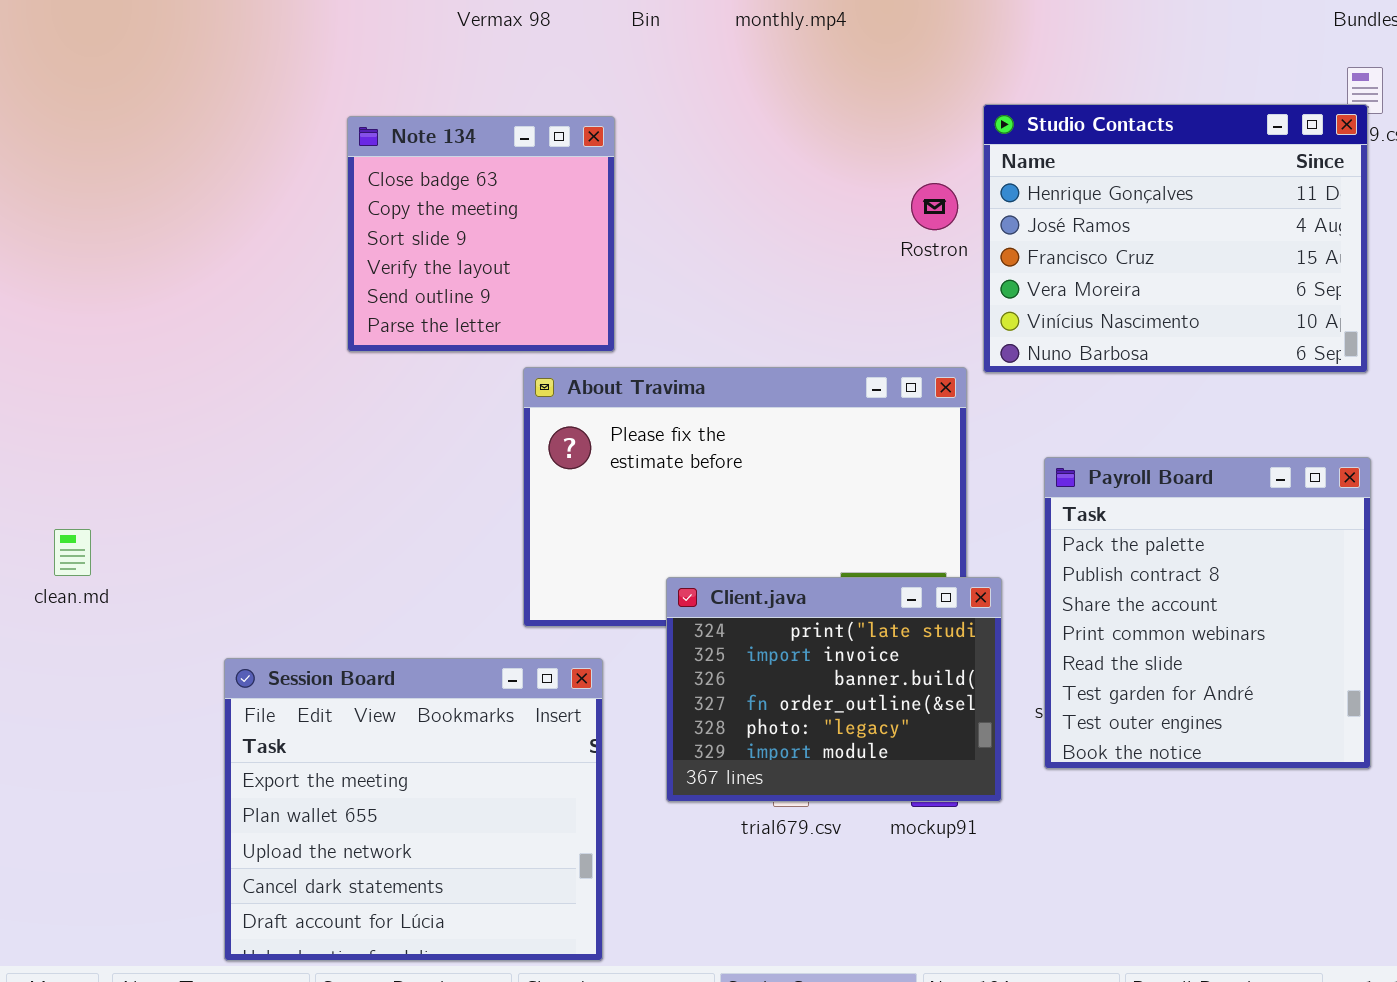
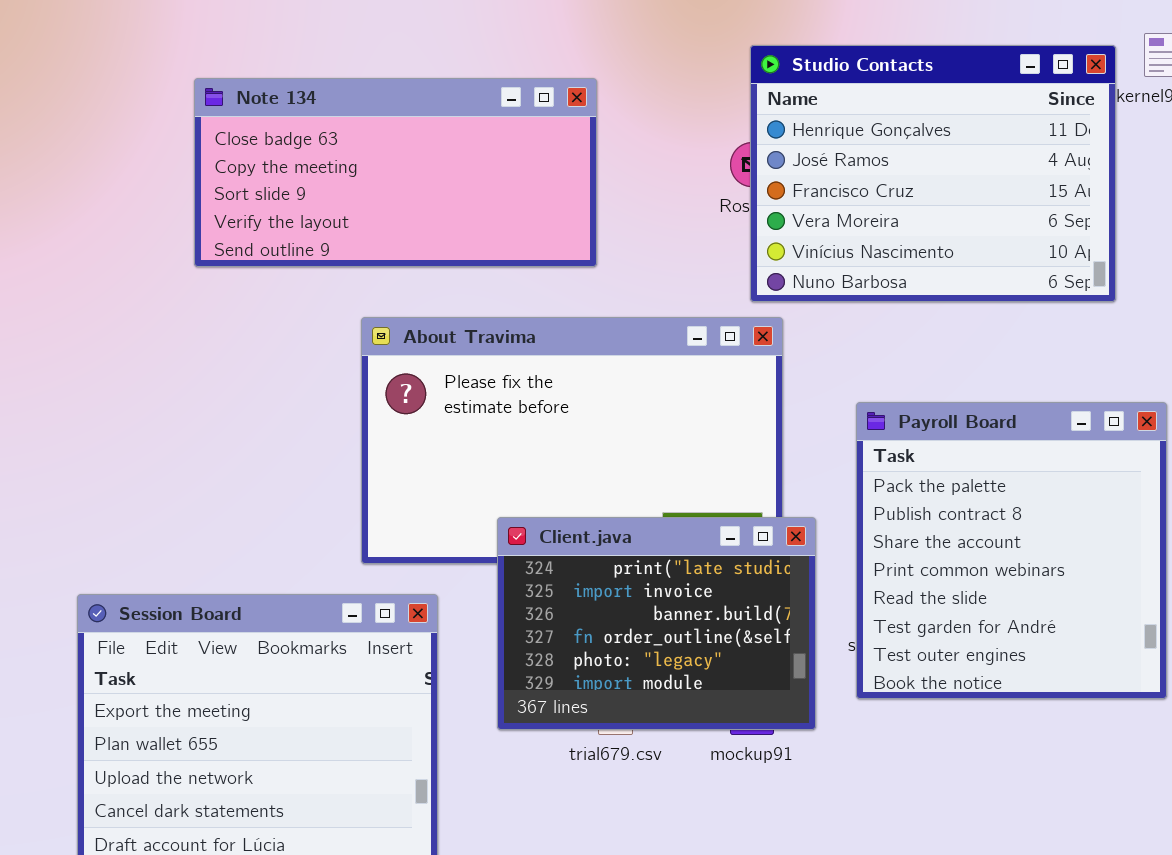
Studio Contacts: [983,104,1368,373] -> [750,45,1116,302], moved
Note 134: [347,116,615,352] -> [194,78,597,267], resized

